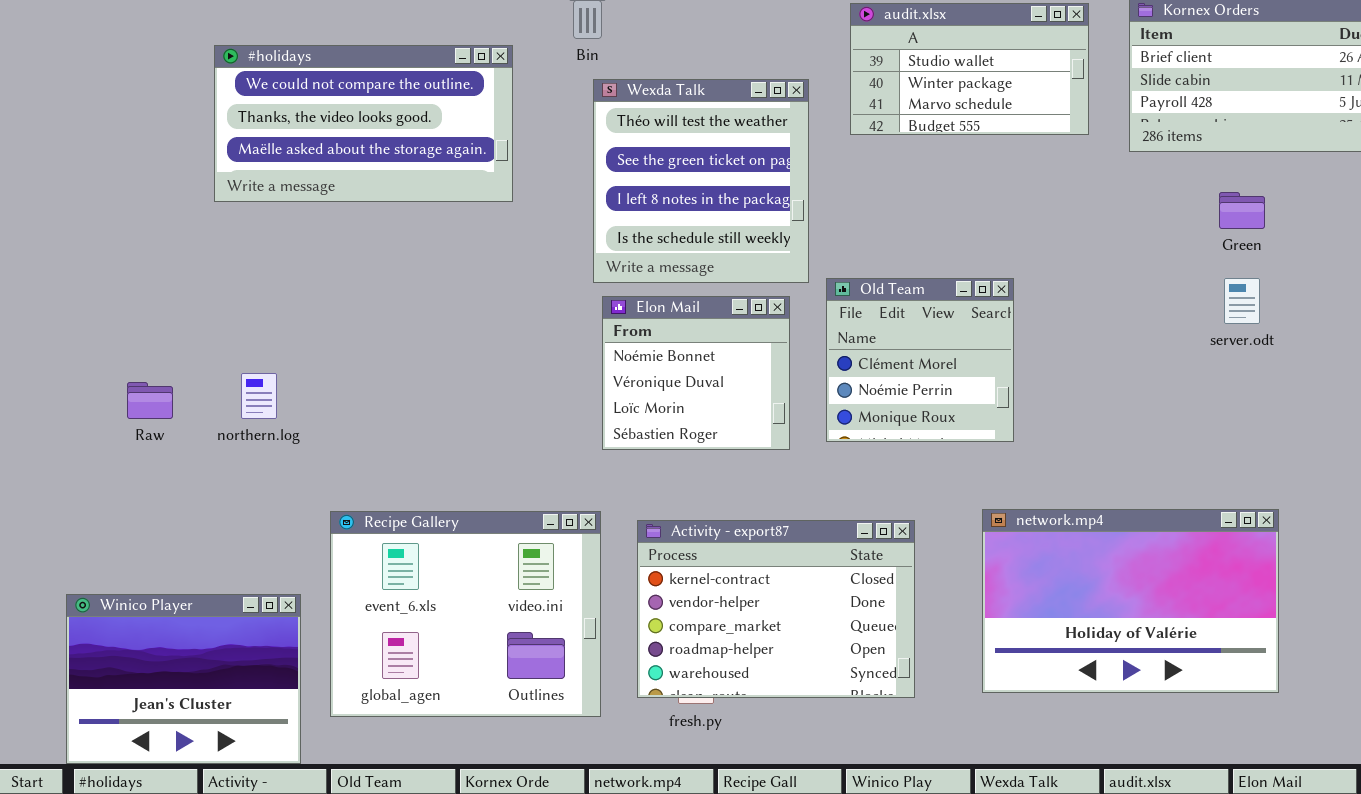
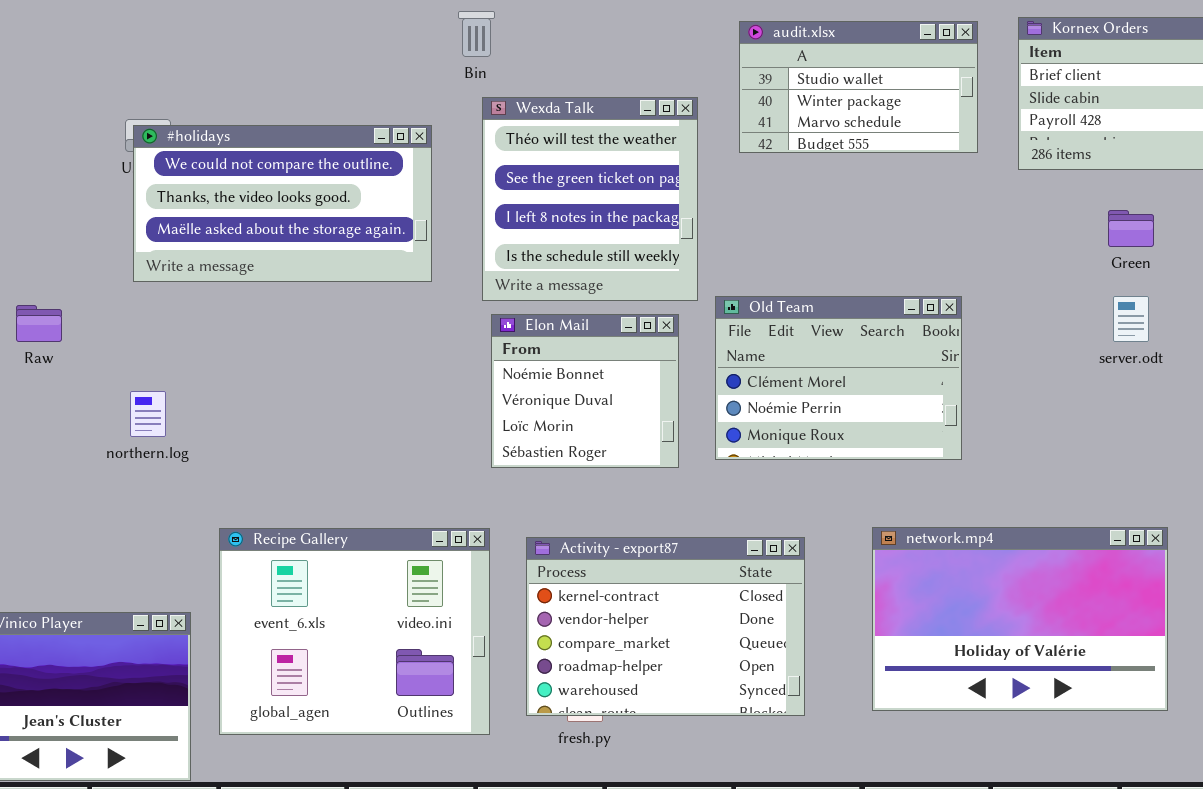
#holidays: [214,45,513,202] -> [133,125,432,282], moved
Old Team: [826,278,1014,442] -> [715,296,962,460], resized
Raw: [127,382,173,419] -> [16,305,62,342], moved

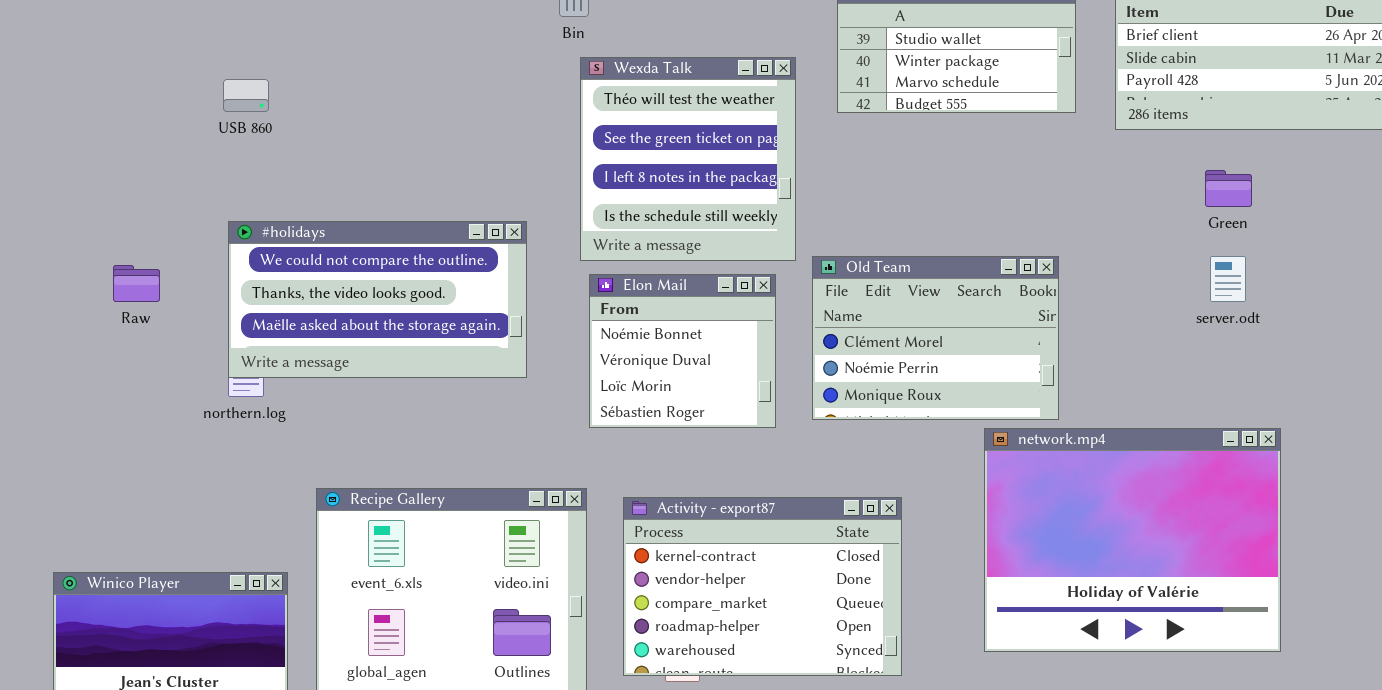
#holidays: [133,125,432,282] -> [228,221,527,378], moved
network.mp4: [872,527,1168,711] -> [984,428,1281,652], moved, resized

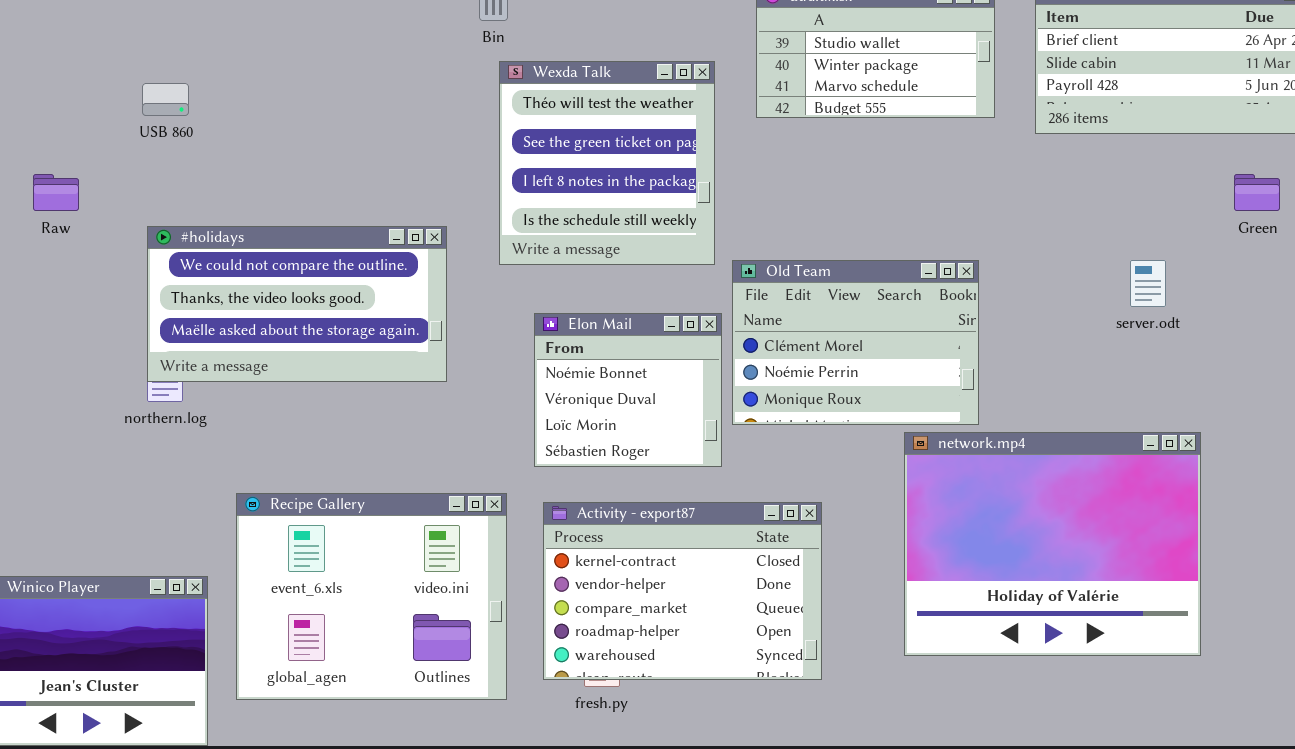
Green: [1205,170,1252,207] -> [1234,174,1280,211], moved
Raw: [113,265,160,302] -> [33,174,79,211], moved
Elon Mail: [589,274,776,428] -> [534,313,722,467], moved

